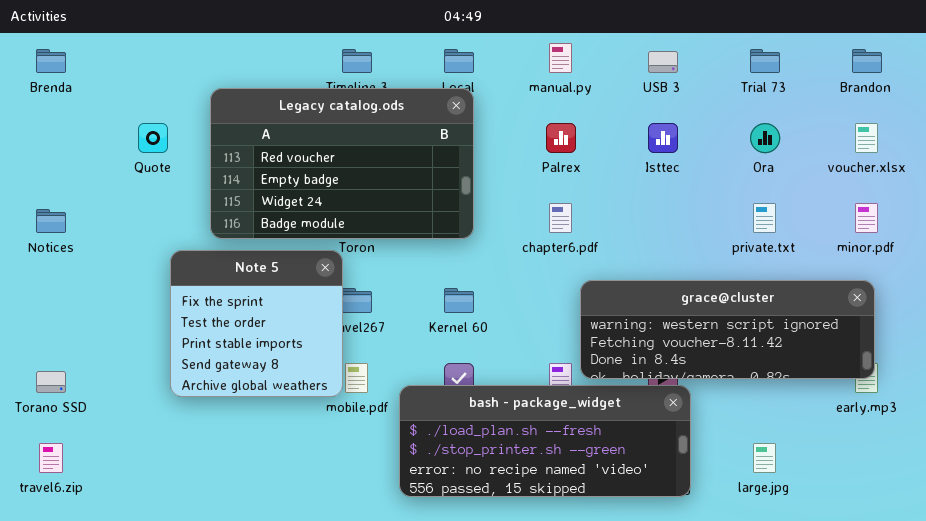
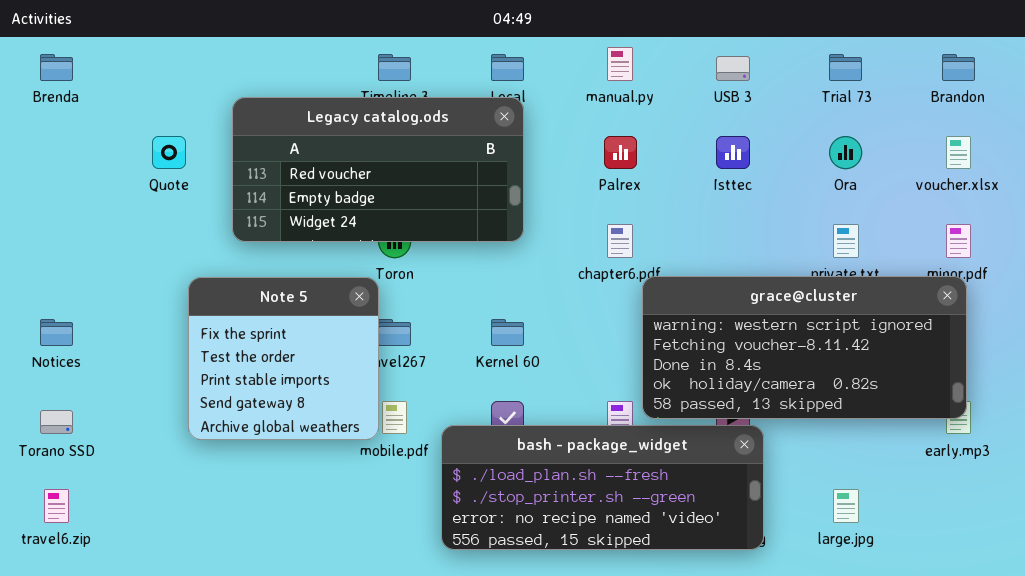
Legacy catalog.ods: [210,88,474,239] -> [232,97,524,242], resized
Notices: [36,209,66,233] -> [40,319,73,346], moved
grace@cluster: [580,280,875,379] -> [642,276,967,419], resized

